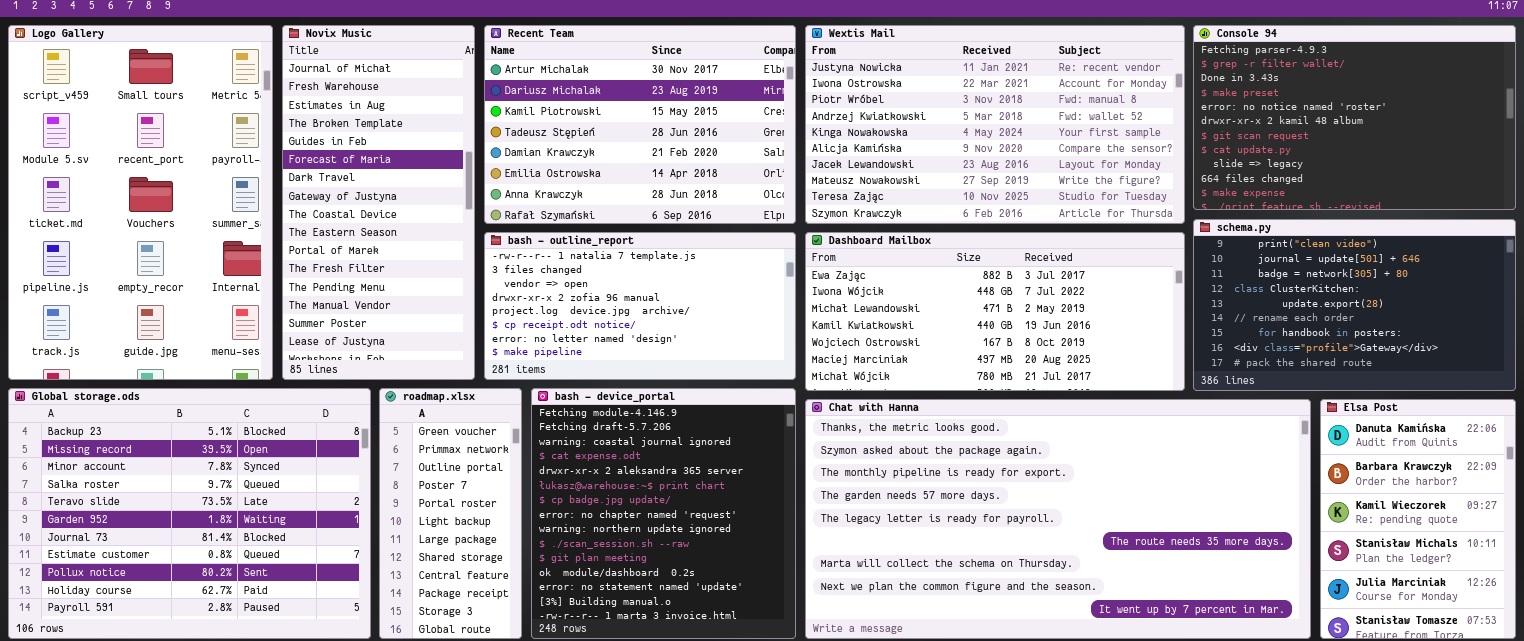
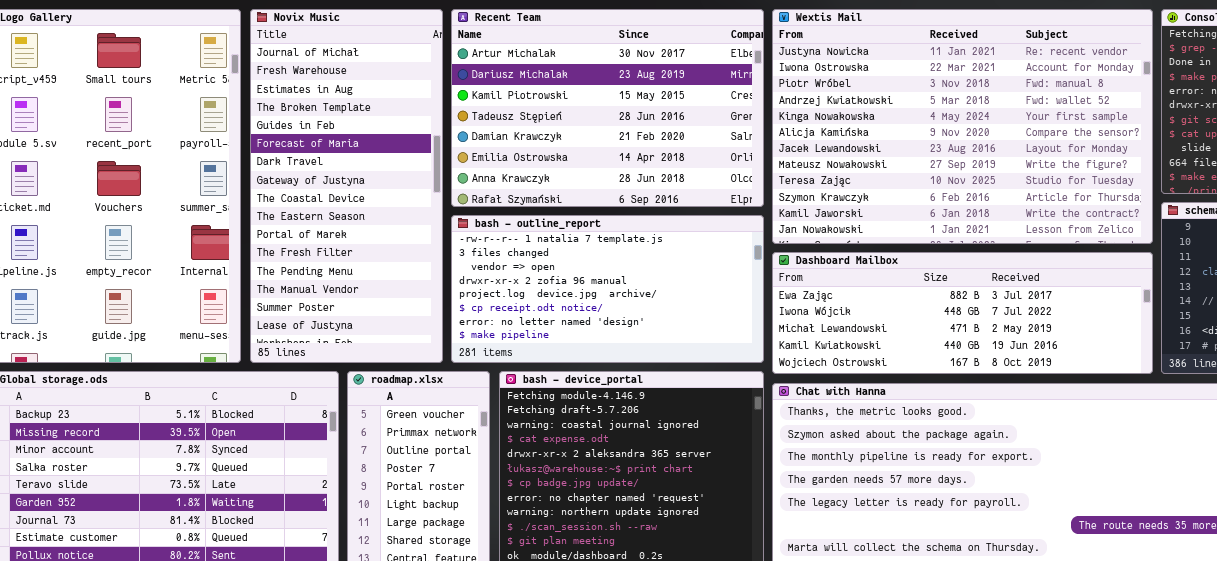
Wextis Mail: [805,25,1185,224] -> [772,9,1153,244], resized
Dashboard Mailbox: [805,232,1185,391] -> [772,252,1153,374], resized

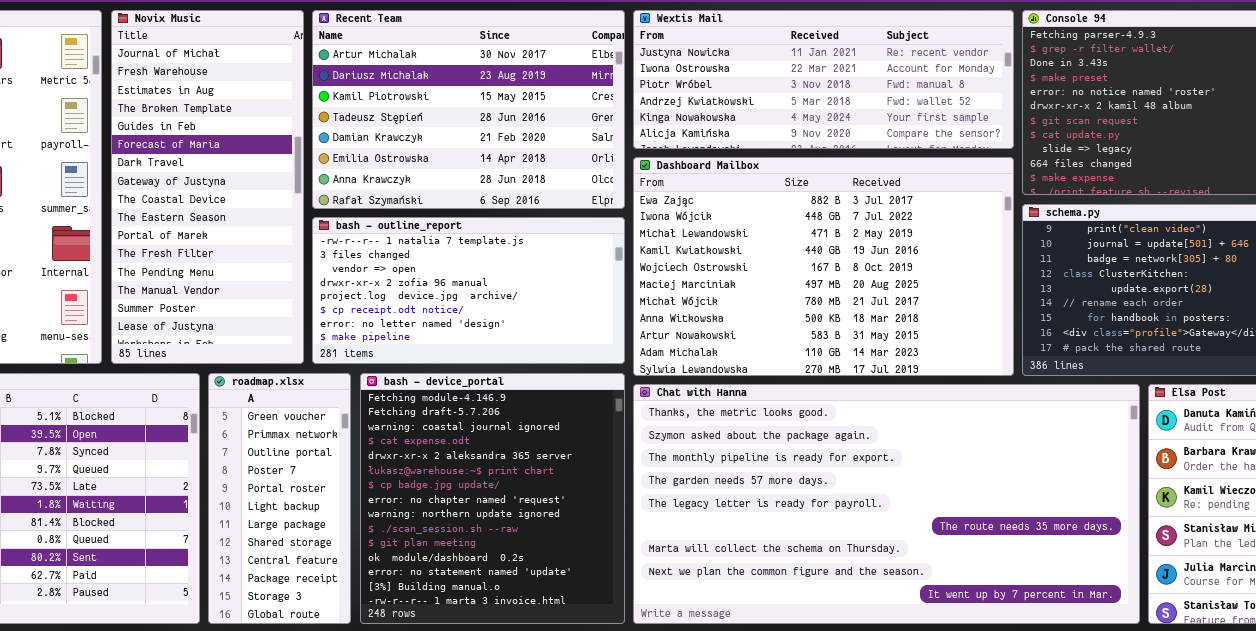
Wextis Mail: [772,9,1153,244] -> [633,10,1014,149], resized
Dashboard Mailbox: [772,252,1153,374] -> [633,157,1014,376], resized

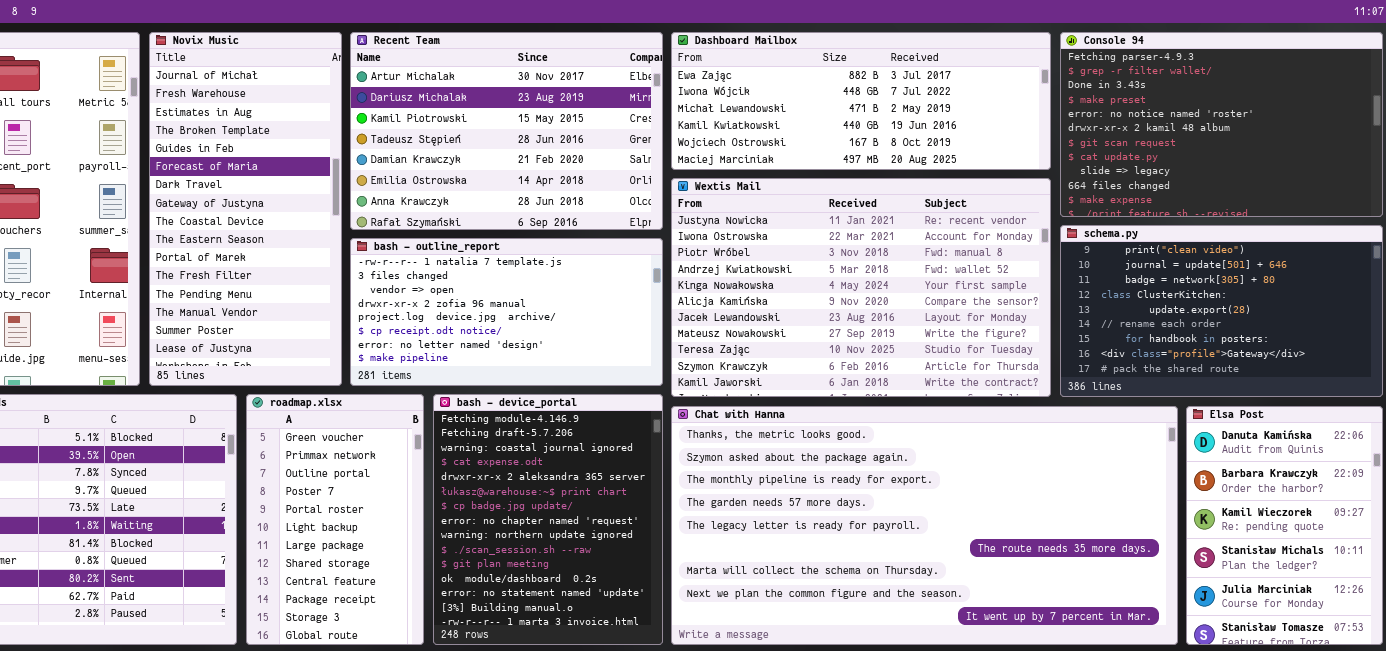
Wextis Mail: [633,10,1014,149] -> [671,178,1051,397], moved, resized
Dashboard Mailbox: [633,157,1014,376] -> [671,32,1051,170], moved, resized
roadmap.xlsx: [208,373,351,624] -> [246,394,424,645], resized
bash - device_portal: [360,373,625,624] -> [433,394,663,645], resized

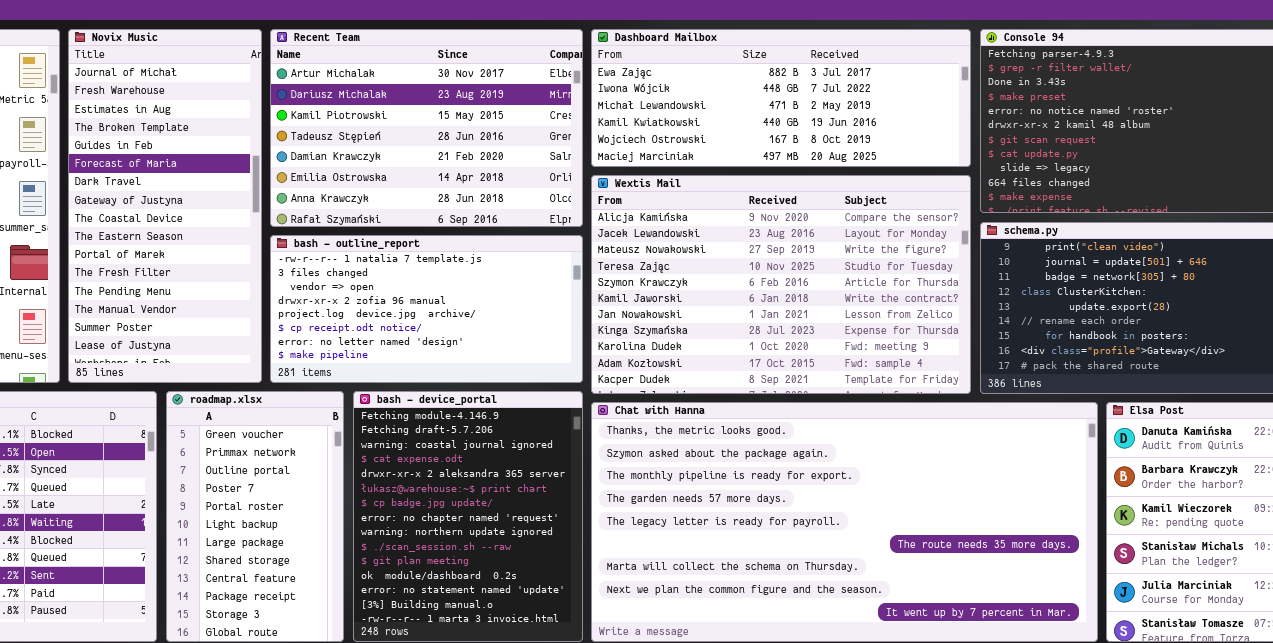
Wextis Mail: [671,178,1051,397] -> [591,175,971,394], scrolled down 5 rows

